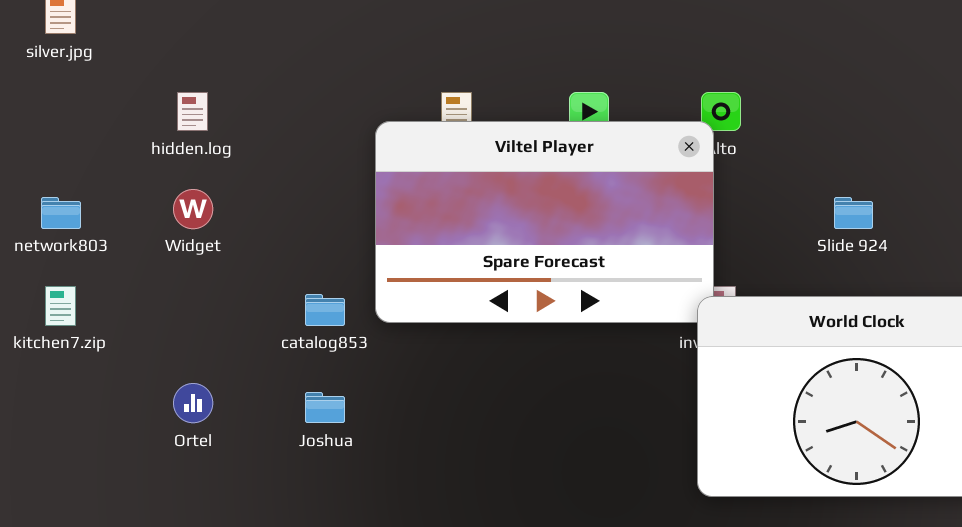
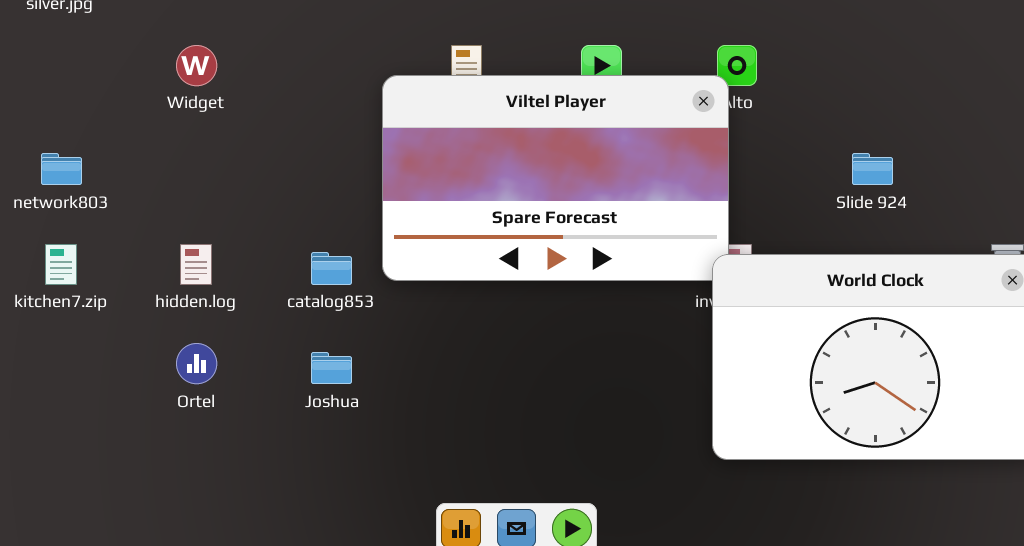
hidden.log: [177,92,208,131] -> [180,244,212,285], moved
Widget: [173,189,213,229] -> [176,45,217,86], moved

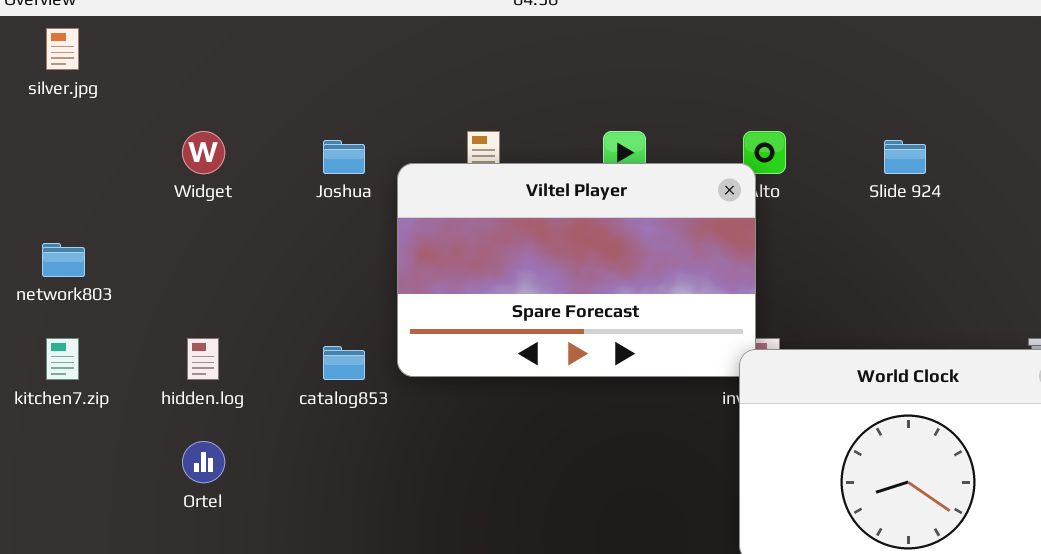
Slide 924: [852,153,893,185] -> [884,140,926,174], moved
Joshua: [311,352,352,384] -> [323,140,365,174], moved

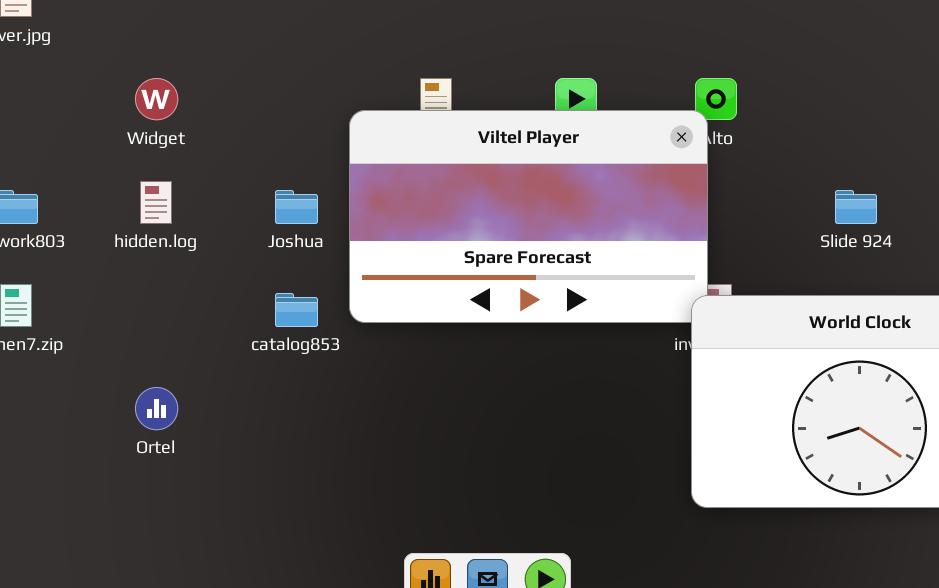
Joshua: [323,140,365,174] -> [275,190,318,224], moved
Slide 924: [884,140,926,174] -> [835,190,877,224], moved
hidden.log: [187,338,219,380] -> [140,181,172,224], moved

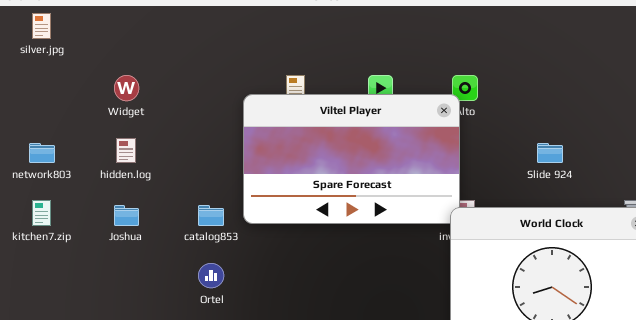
Joshua: [275,190,318,224] -> [114,205,139,226], moved
Ortel: [135,387,178,430] -> [198,263,224,288], moved

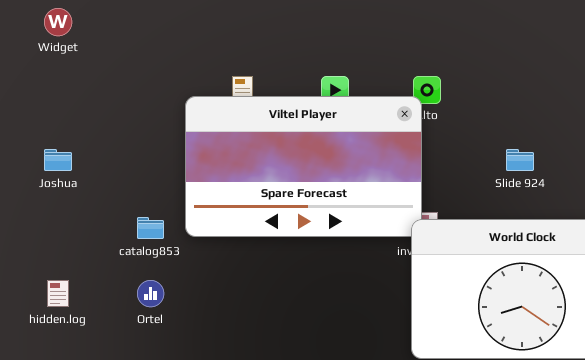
Widget: [114,75,139,101] -> [44,8,72,36], moved
hidden.log: [116,138,136,163] -> [47,280,69,307], moved
Joshua: [114,205,139,226] -> [44,149,72,171], moved

